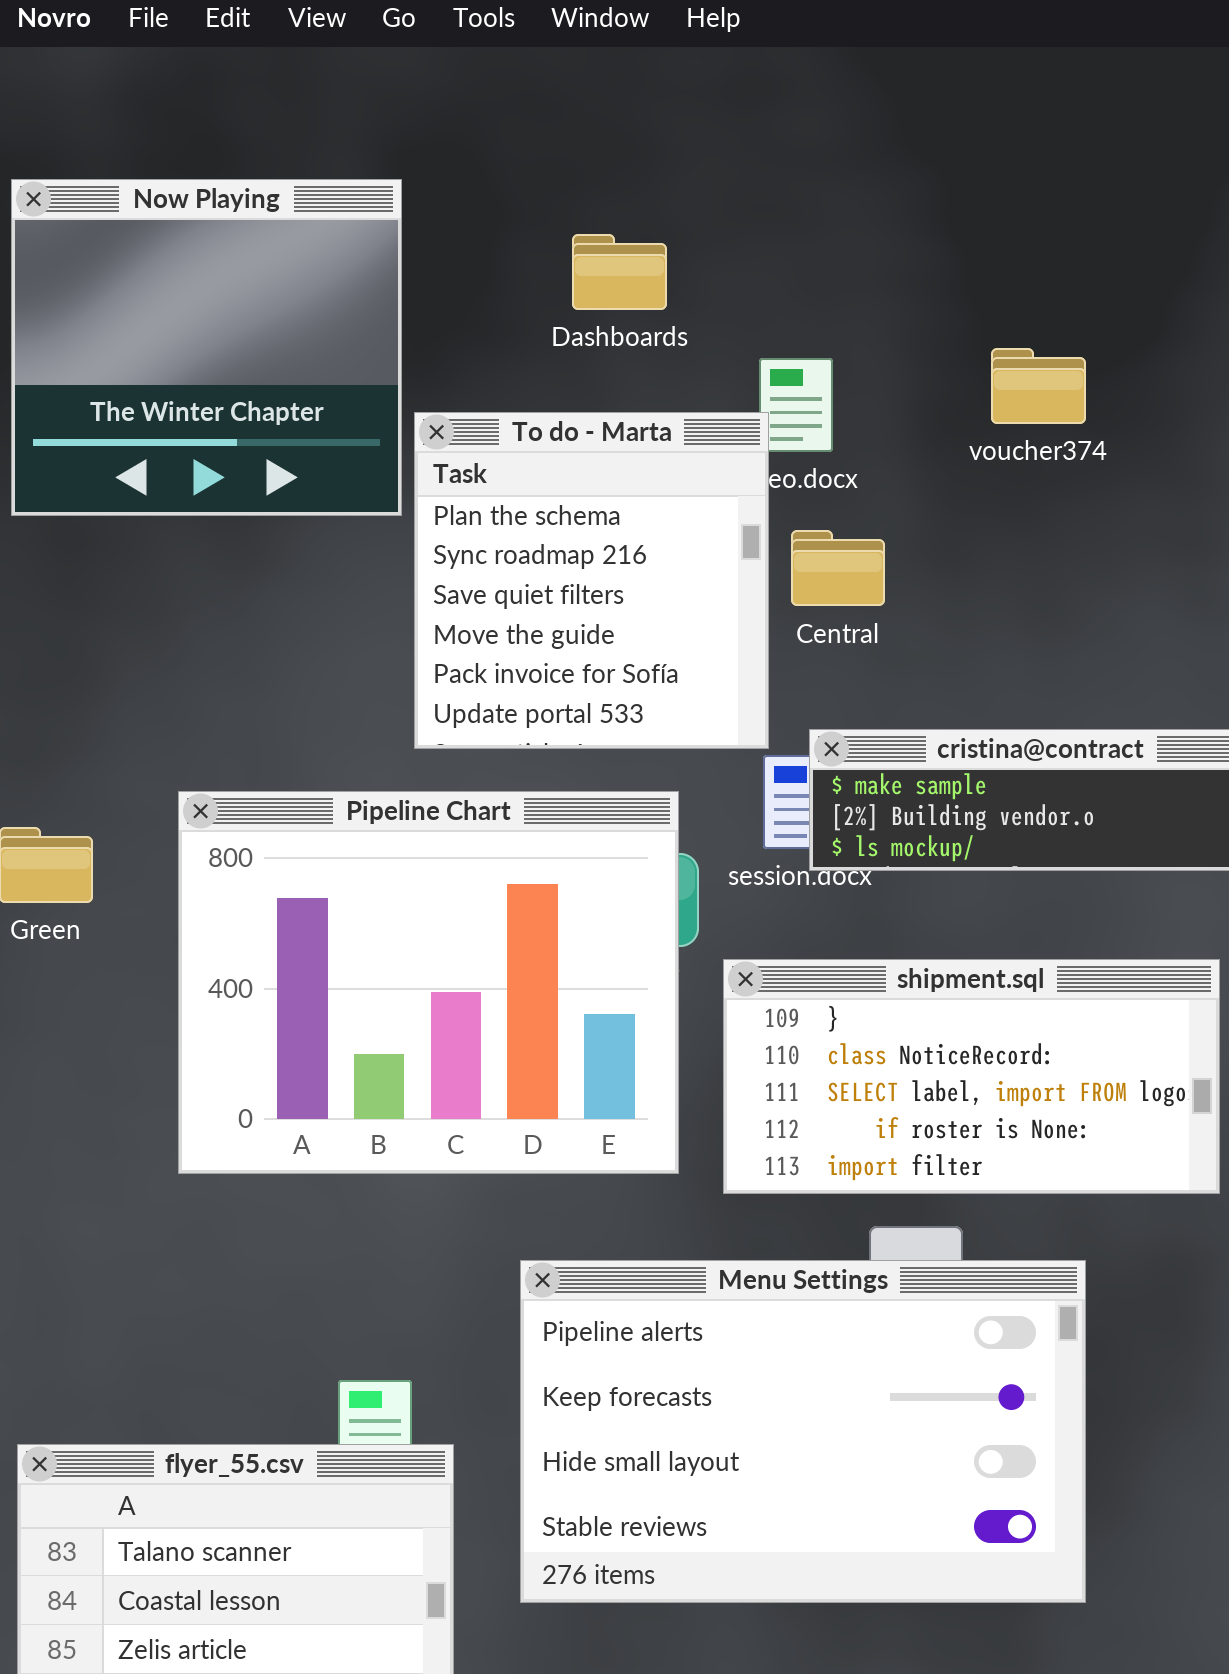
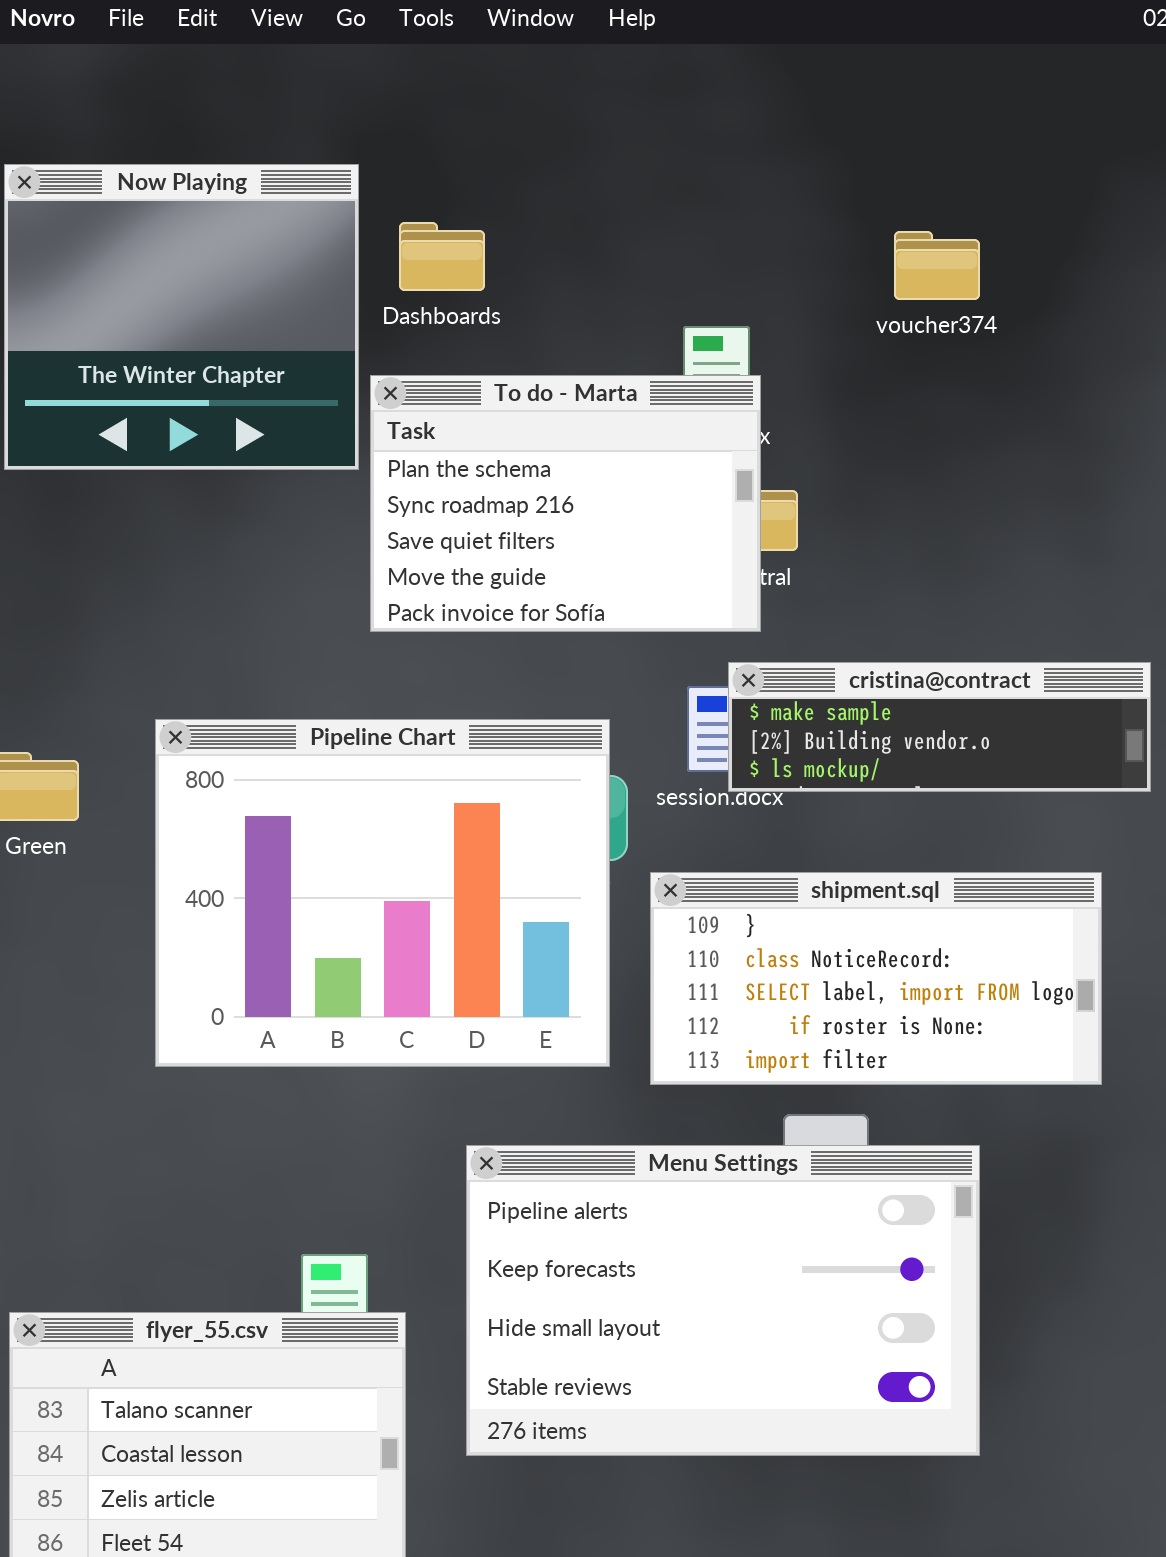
Dashboards: [572,234,667,310] -> [399,222,485,291], moved
voucher374: [991,348,1086,424] -> [894,231,980,300], moved
To do - Marta: [414,412,769,749] -> [370,375,761,632], resized

